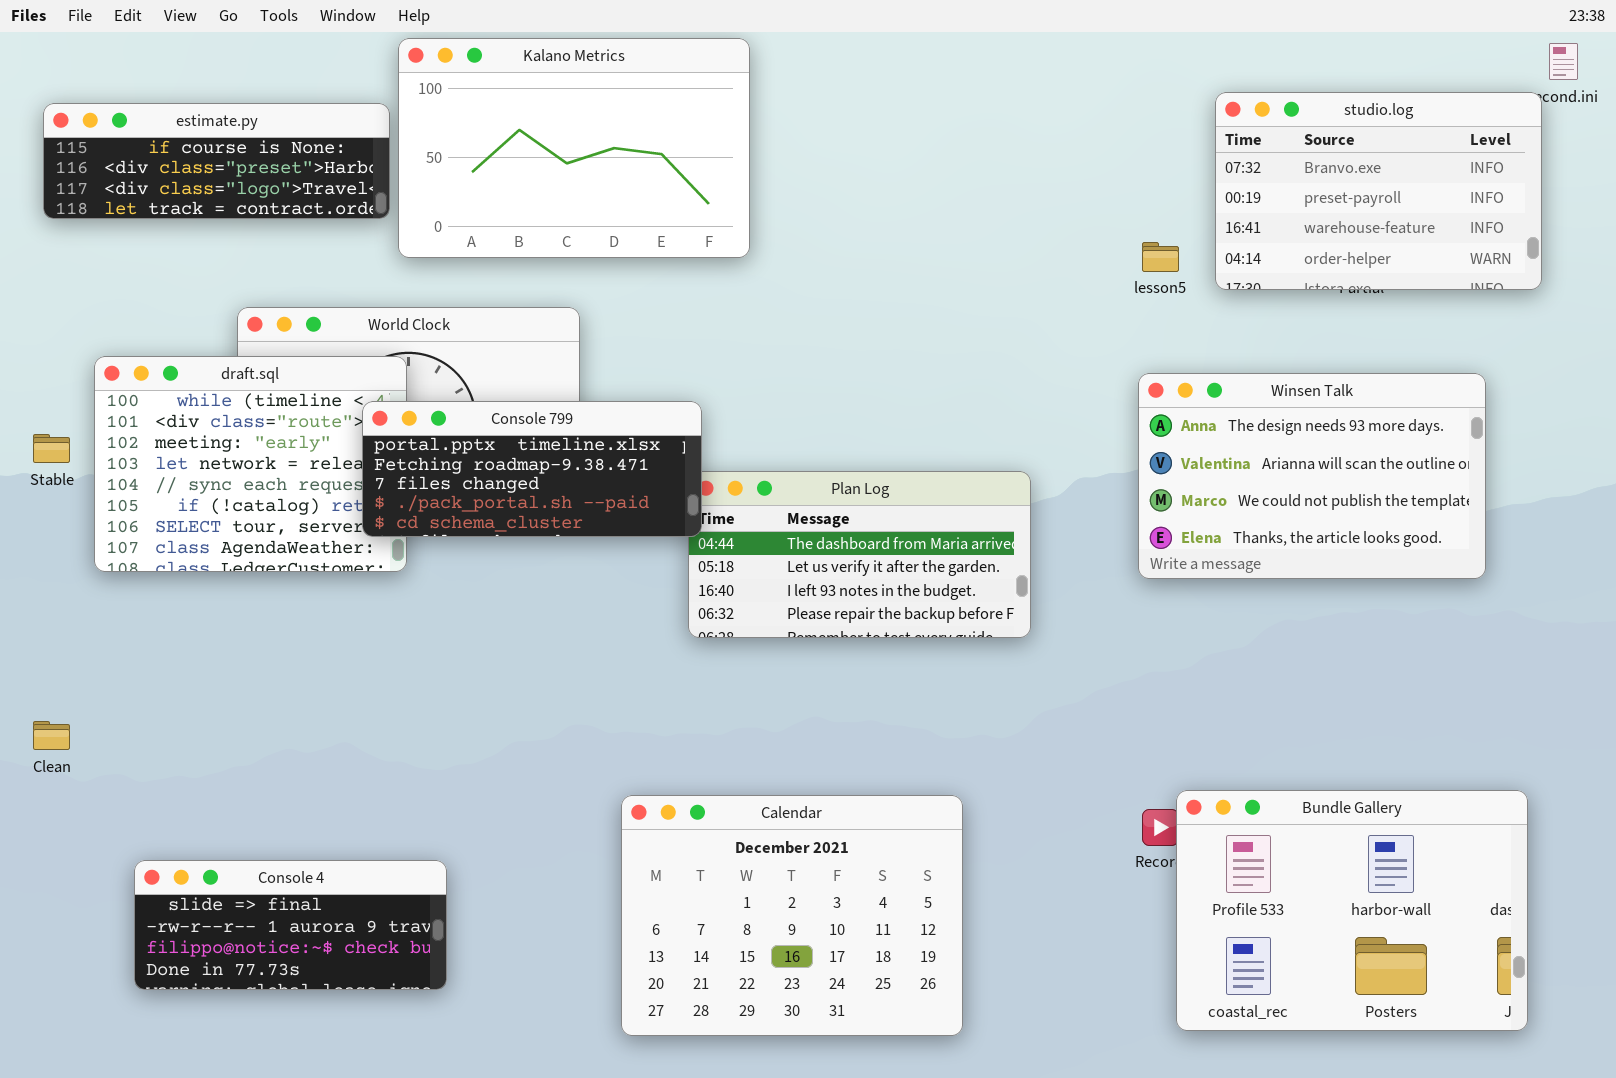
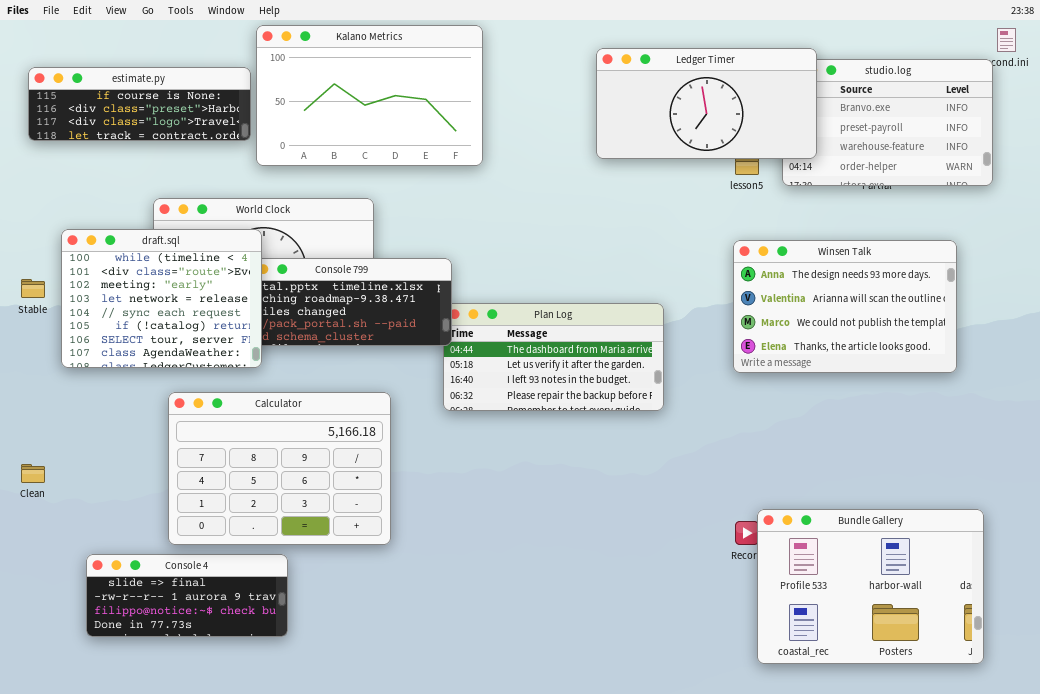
Ledger Timer: none -> [596,48,817,159], opened
draft.sql: [94,356,407,572] -> [61,229,262,368], raised
Calculator: none -> [168,392,391,545], opened
Calendar: [621,795,963,1036] -> none, closed

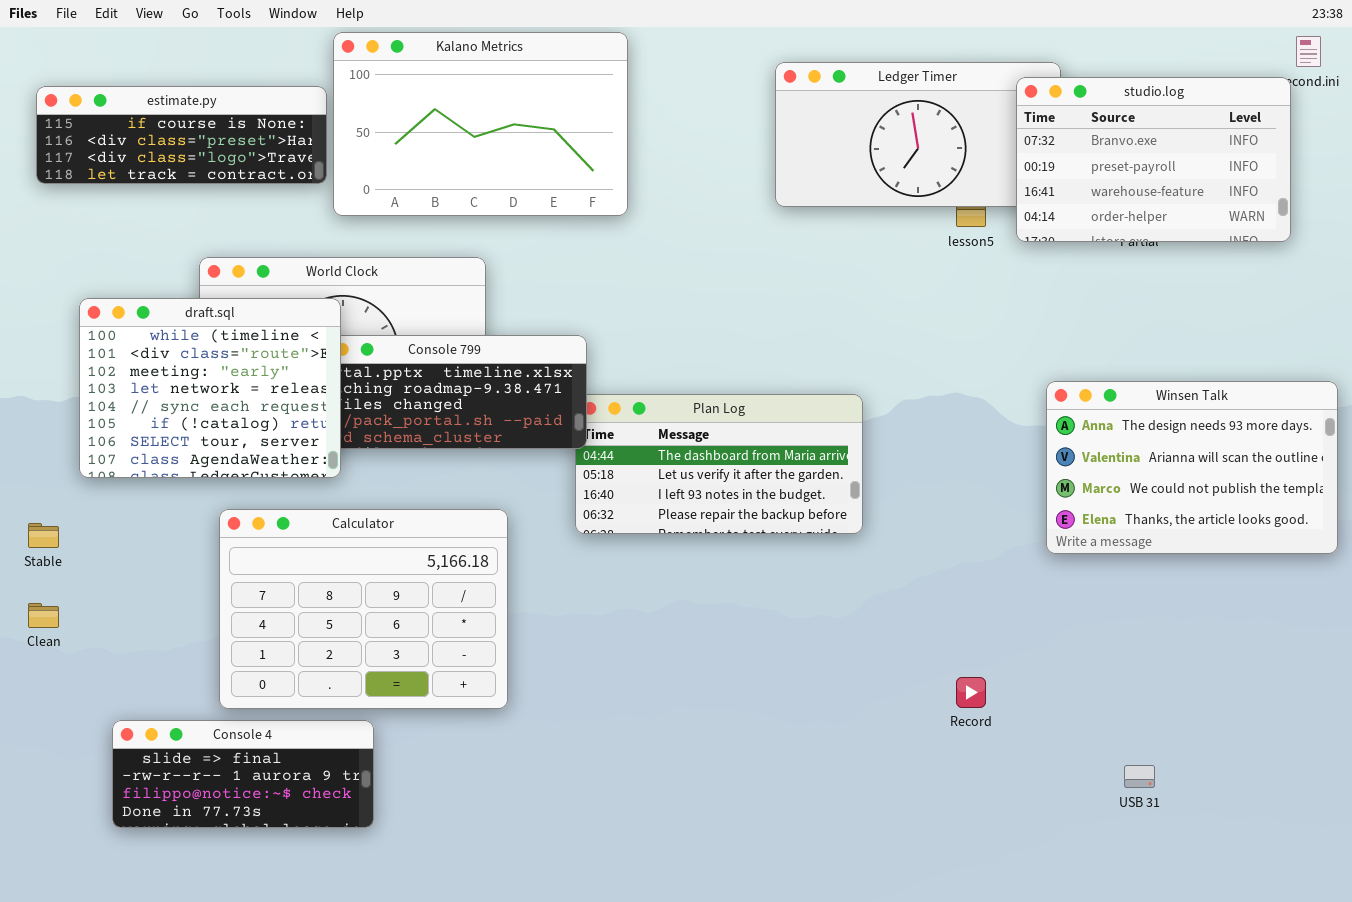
studio.log: [782,59,993,186] -> [1016,77,1291,242], raised
Winsen Talk: [733,240,957,373] -> [1046,381,1338,554], moved
Stable: [21,279,45,298] -> [28,523,59,548], moved
Bundle Gallery: [757,509,984,664] -> none, closed

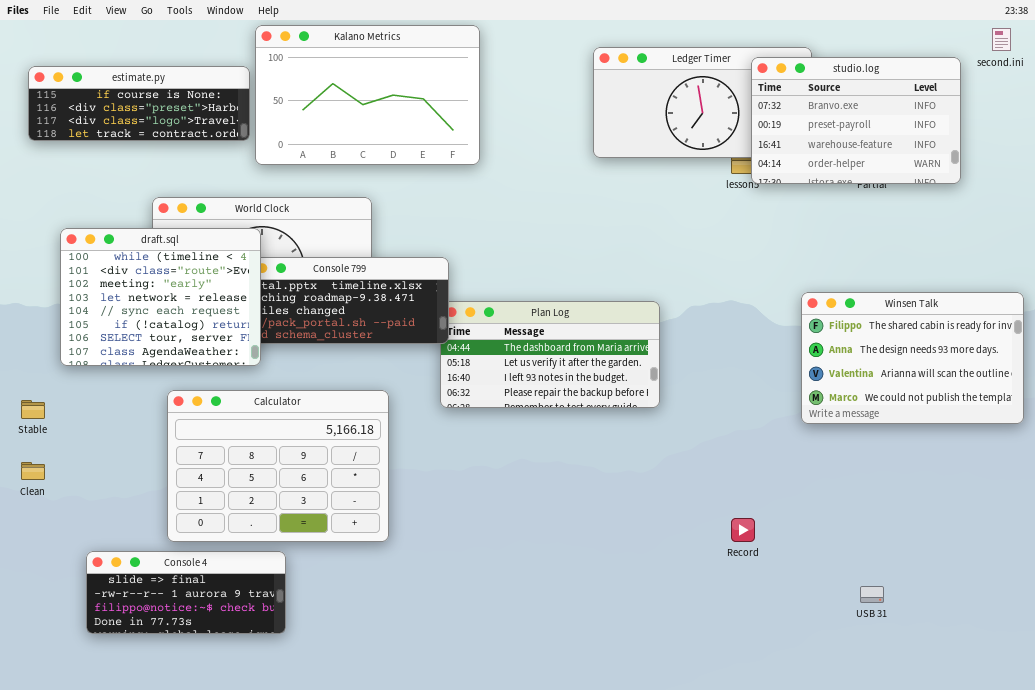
studio.log: [1016,77,1291,242] -> [751,57,961,184], moved
Winsen Talk: [1046,381,1338,554] -> [801,292,1024,424], scrolled up 1 row

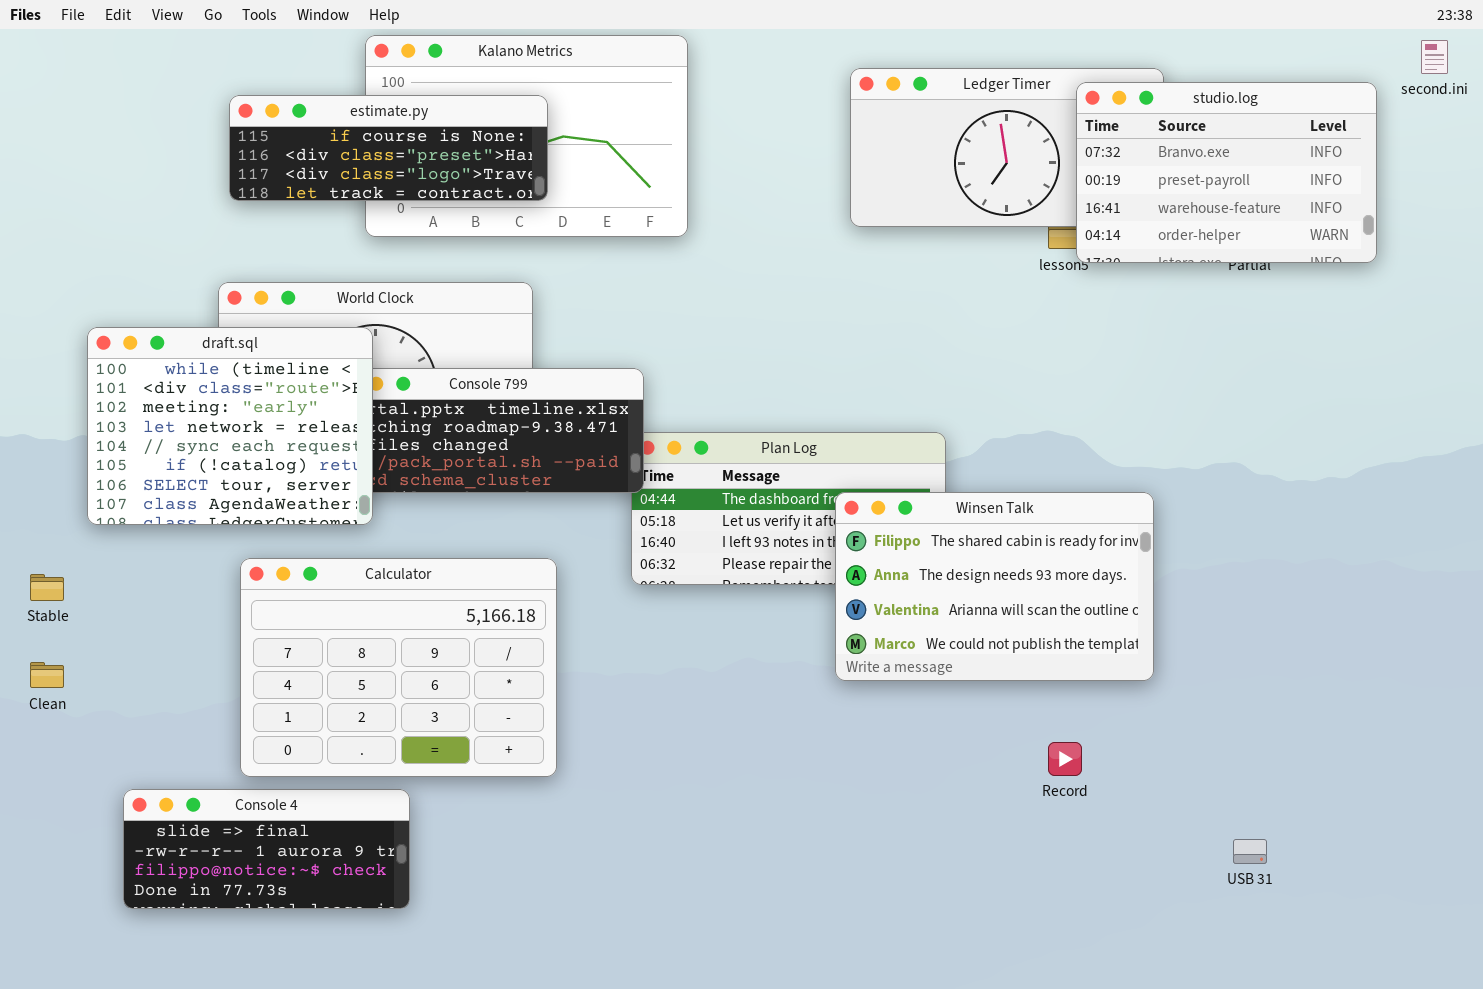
estimate.py: [28,66,250,141] -> [229,95,548,201], moved
Winsen Talk: [801,292,1024,424] -> [835,492,1154,681], moved

